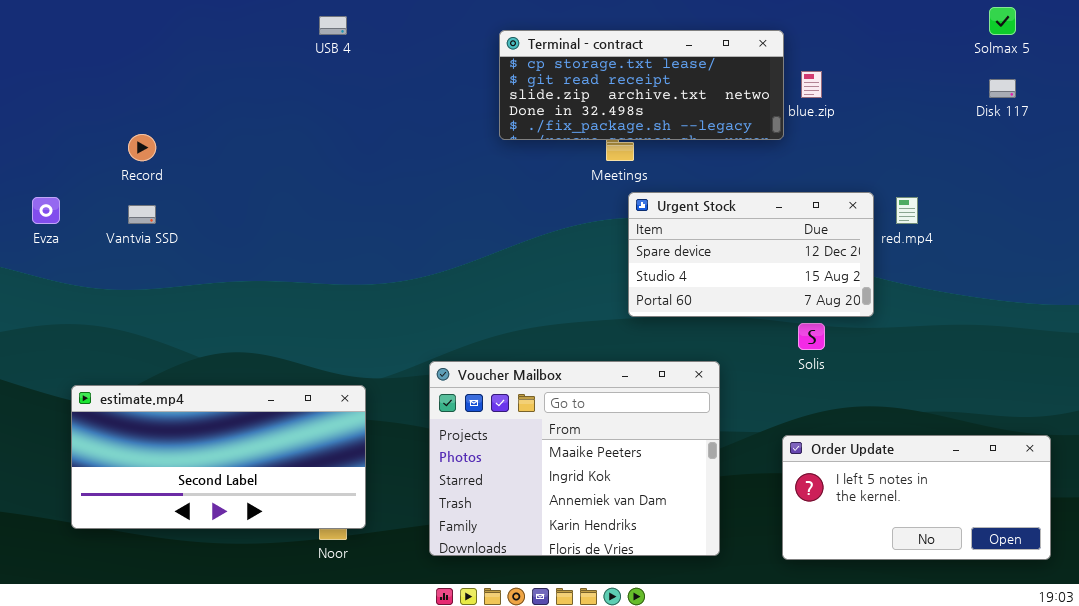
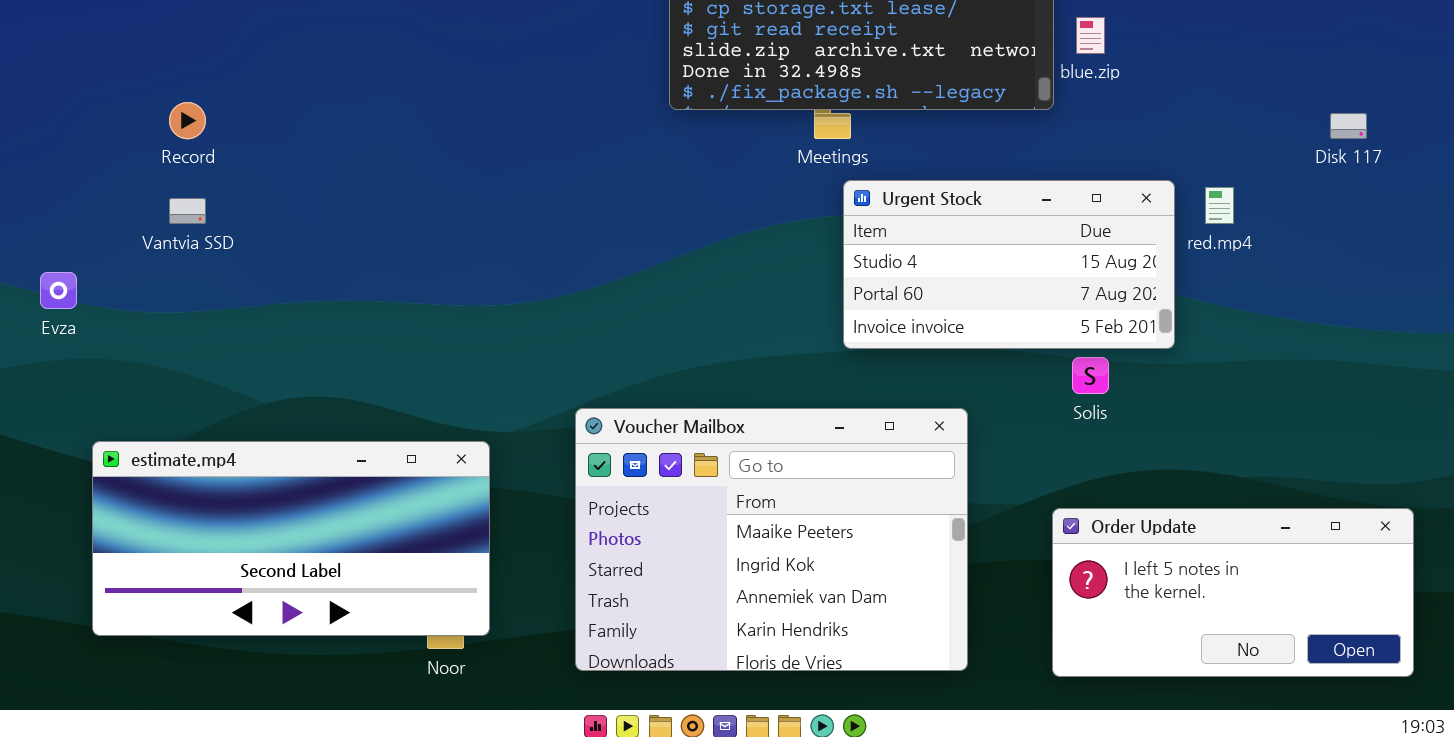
Disk 117: [989,79,1016,98] -> [1330,113,1367,139], moved
Urgent Stock: [628,192,874,317] -> [843,180,1175,349], scrolled down 1 row
Evza: [32,197,60,224] -> [40,272,77,309], moved

